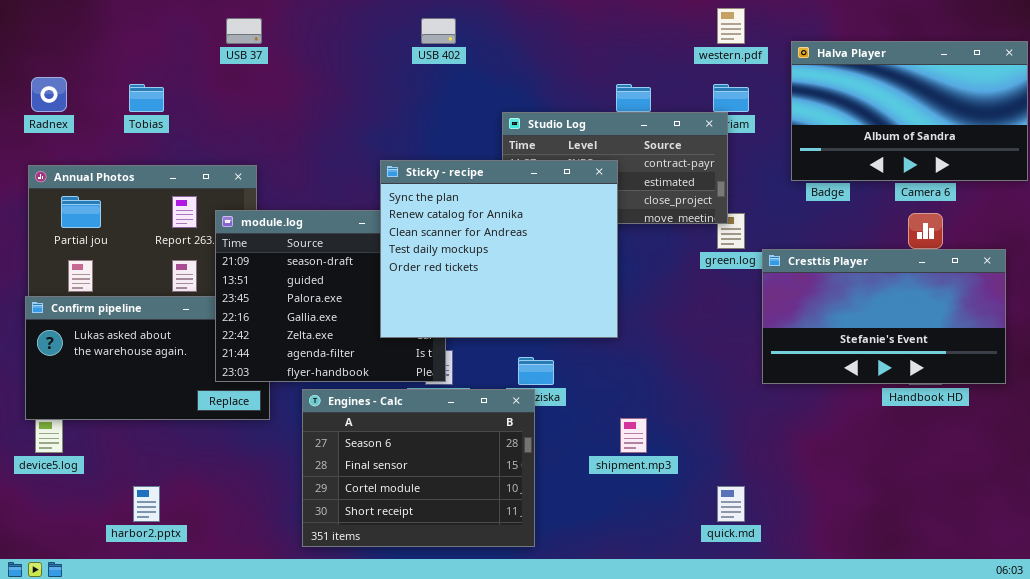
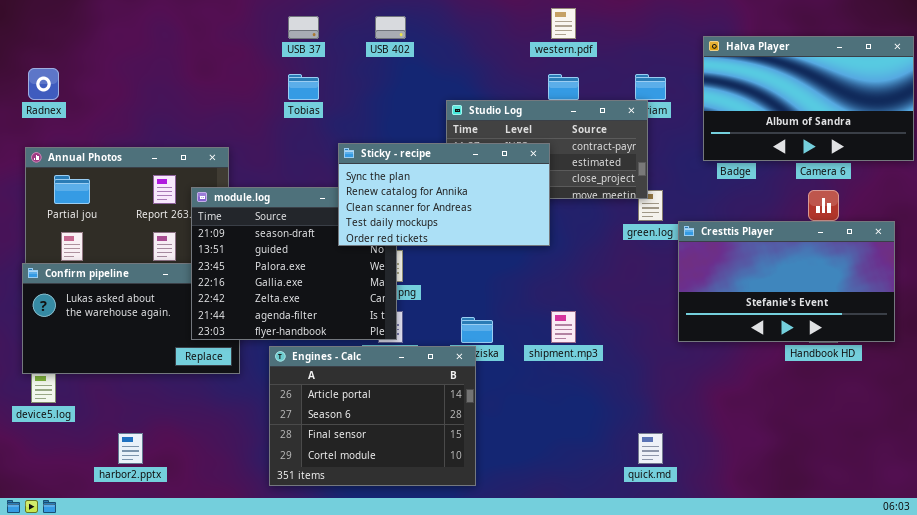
western.pdf: [717,8,745,44] -> [551,8,576,39], moved
USB 37: [226,18,262,44] -> [288,16,319,39], moved
Tobias: [129,84,164,112] -> [288,74,319,100], moved
Sticky - recipe: [380,160,618,338] -> [338,143,550,246], resized
Engines - Calc: [302,389,535,547] -> [269,346,476,486], scrolled up 1 row
shipment.mp3: [620,418,647,453] -> [551,311,576,343], moved

